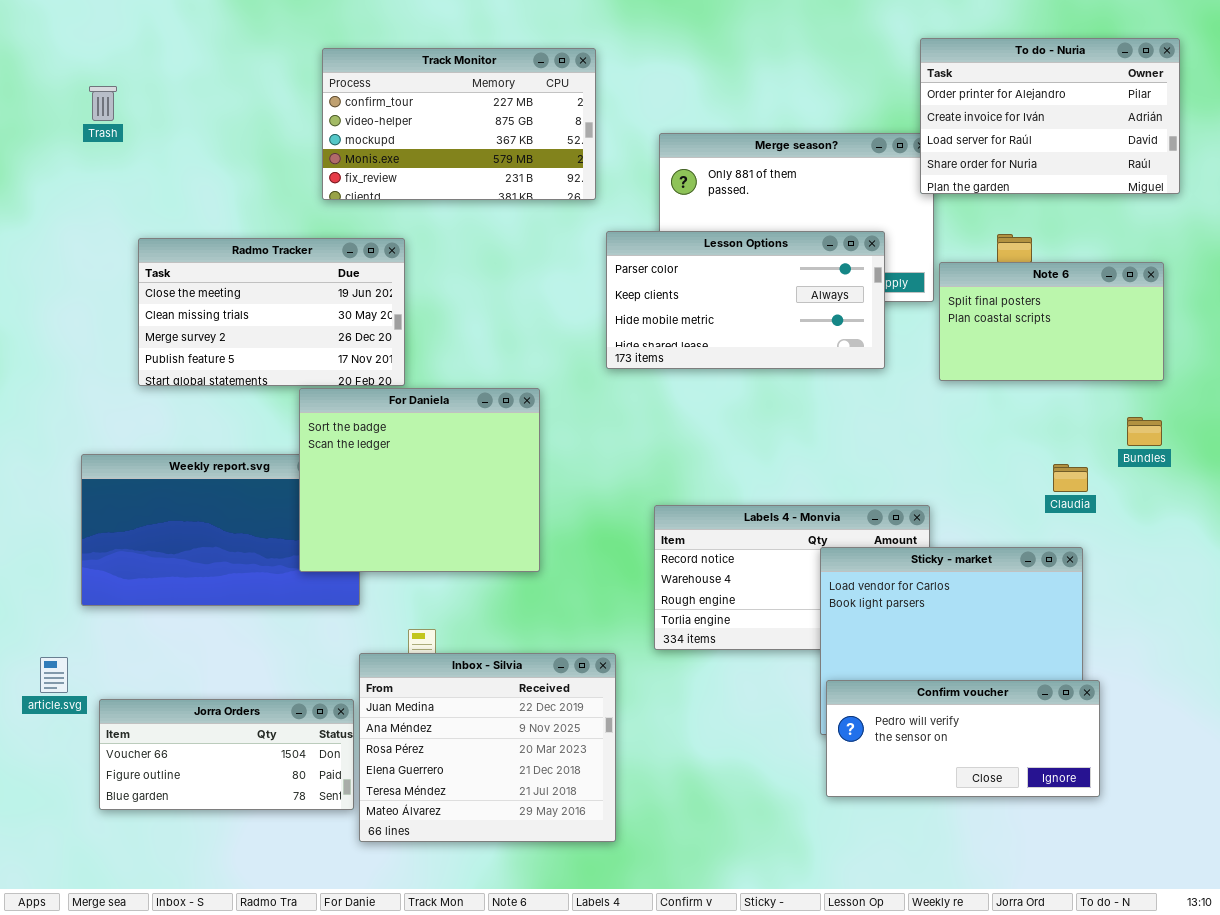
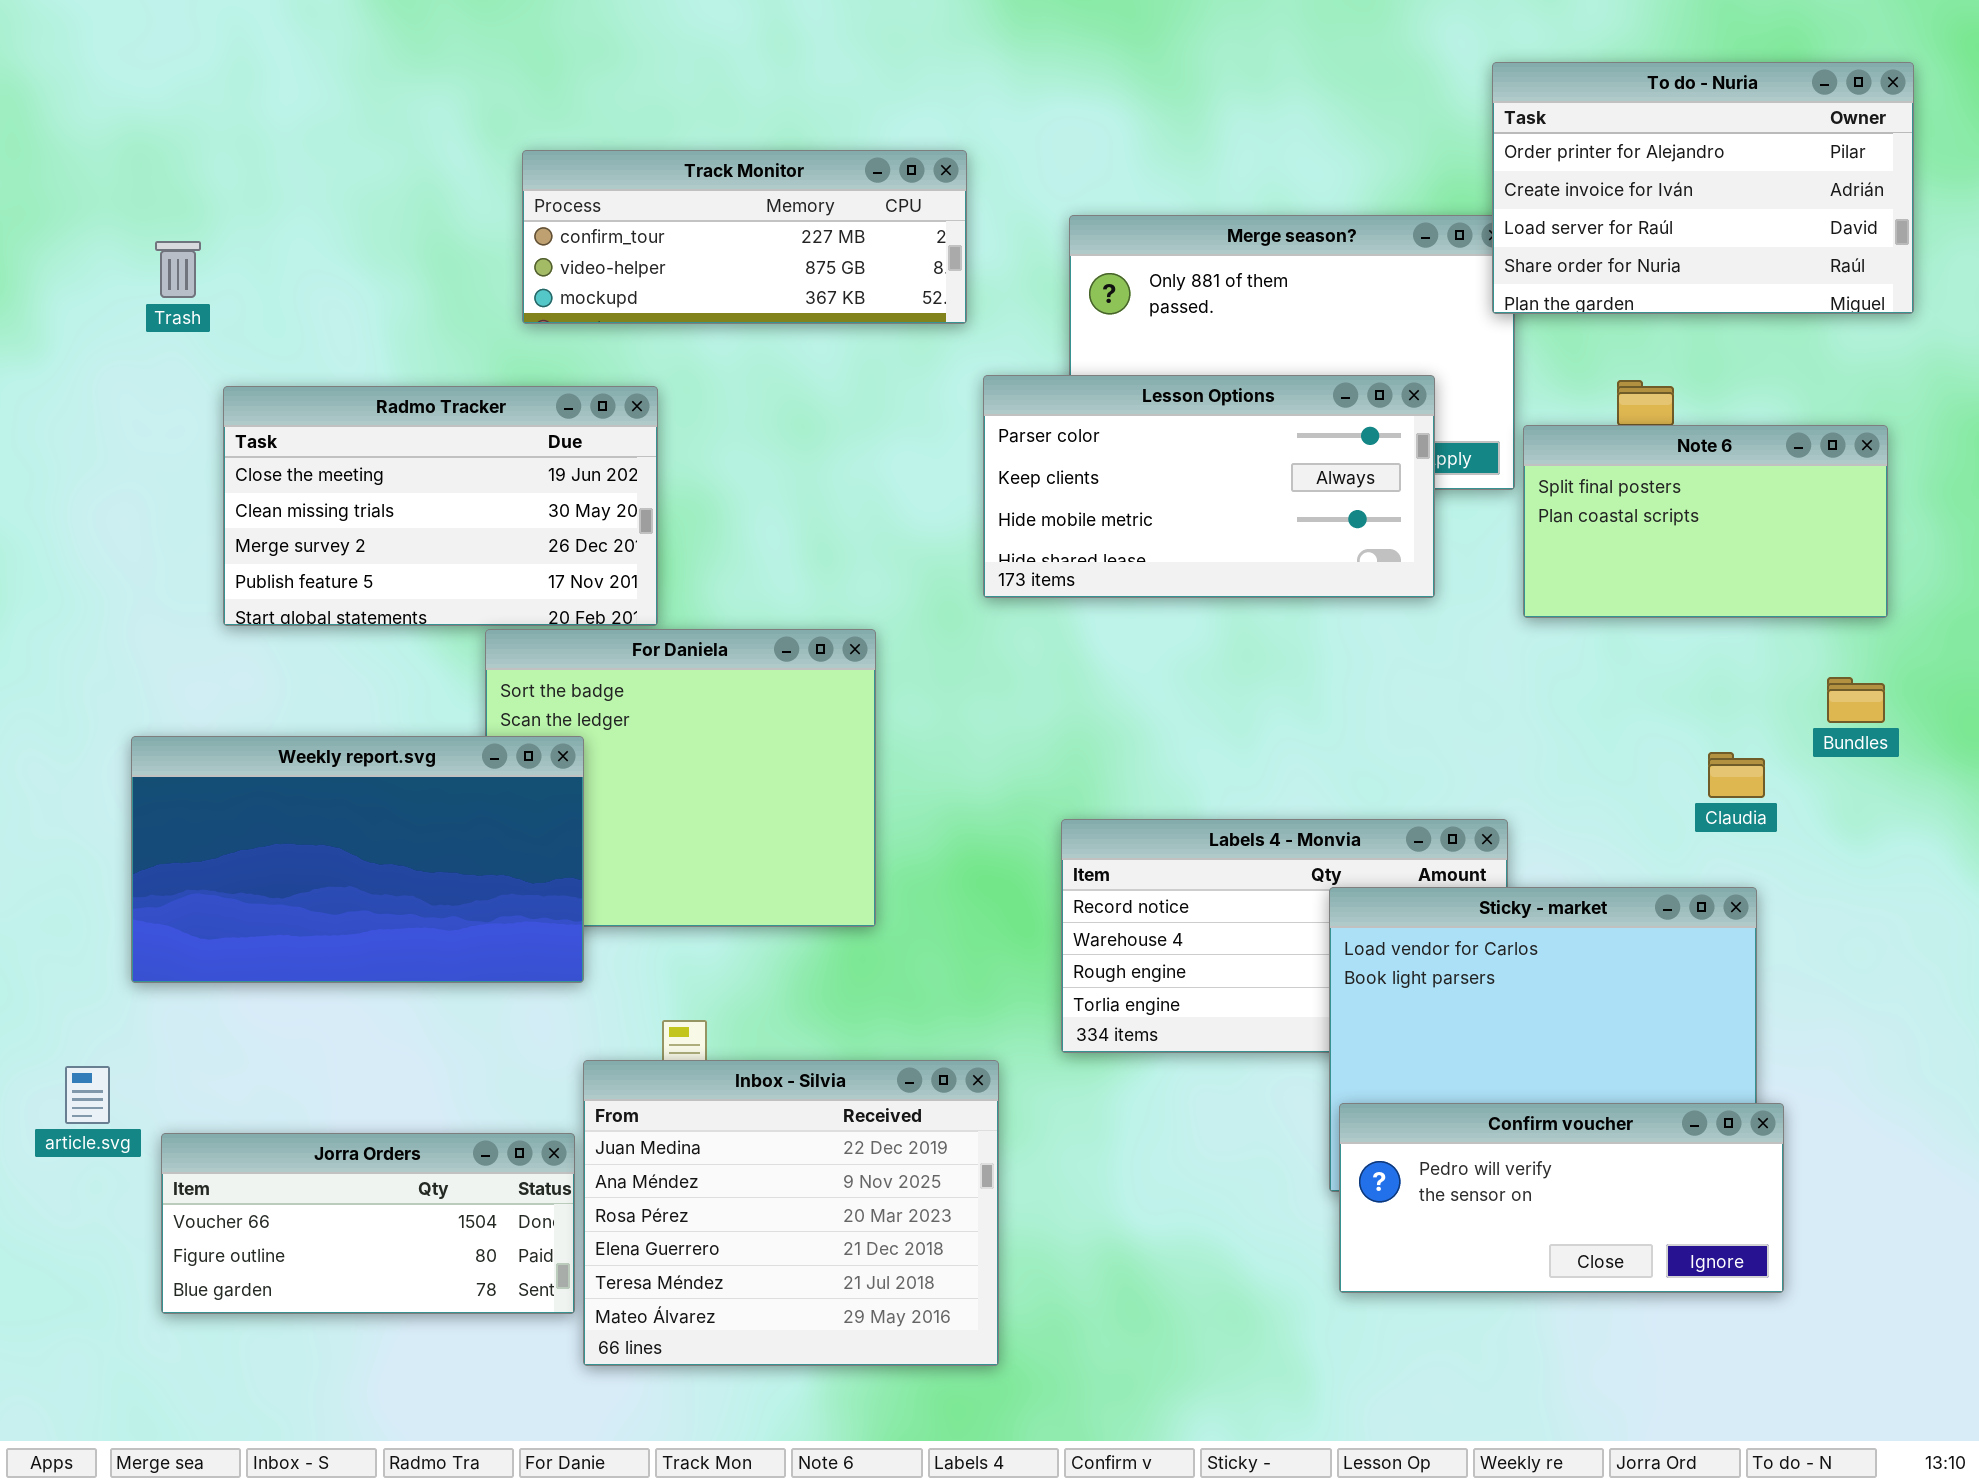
Track Monitor: [322,48,596,200] -> [522,150,967,324], resized
Trash: [89,86,117,121] -> [155,241,201,298], moved
Weekly report.svg: [81,454,360,606] -> [131,736,584,983], raised

